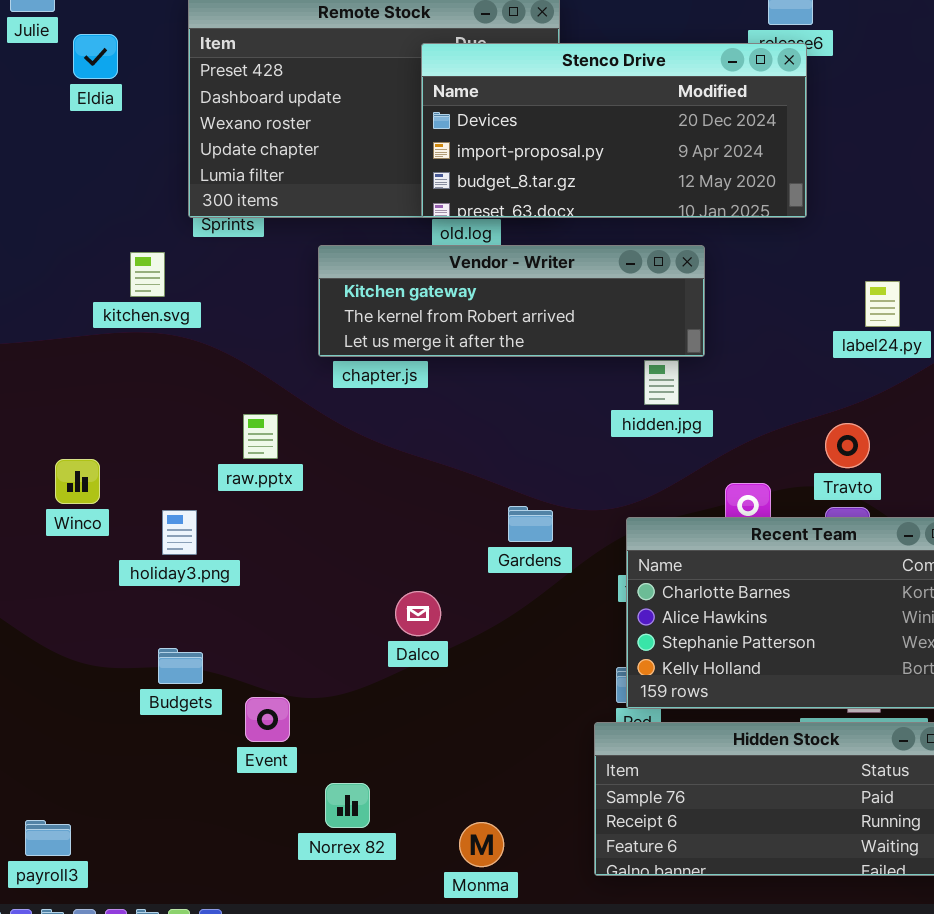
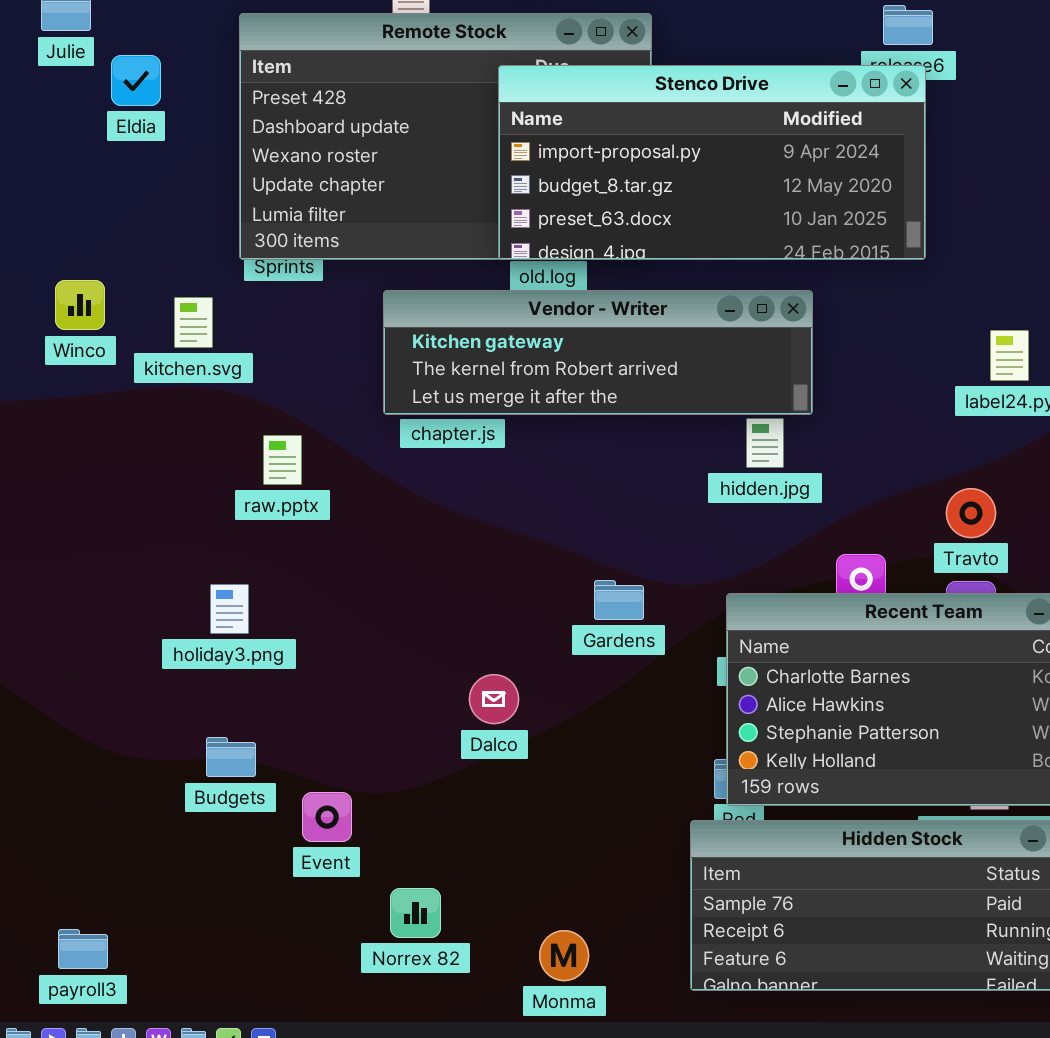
Stenco Drive: [421,43,807,218] -> [498,65,926,260], scrolled down 1 row
raw.pptx: [243,414,278,459] -> [263,435,302,485], moved
Winco: [55,459,100,504] -> [55,280,105,330], moved

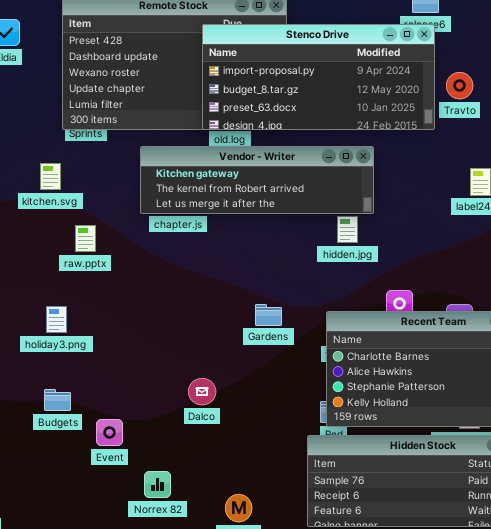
kitchen.svg: [174,297,213,348] -> [40,163,61,190], moved
Travto: [946,488,996,538] -> [446,72,473,99], moved
Dalco: [469,674,519,724] -> [188,378,216,405], moved

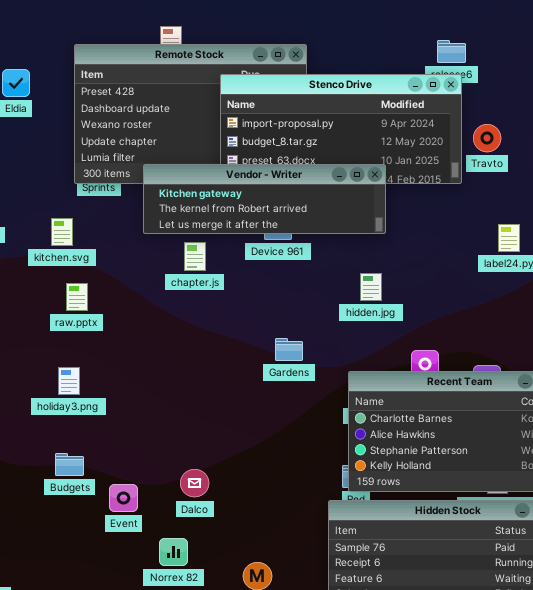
Vendor - Writer: [140,146,374,214] -> [143,164,386,234], moved
raw.pptx: [75,225,96,252] -> [66,283,88,311], moved
Gardens: [255,304,282,326] -> [275,338,303,361], moved
Dalco: [188,378,216,405] -> [180,469,209,497], moved

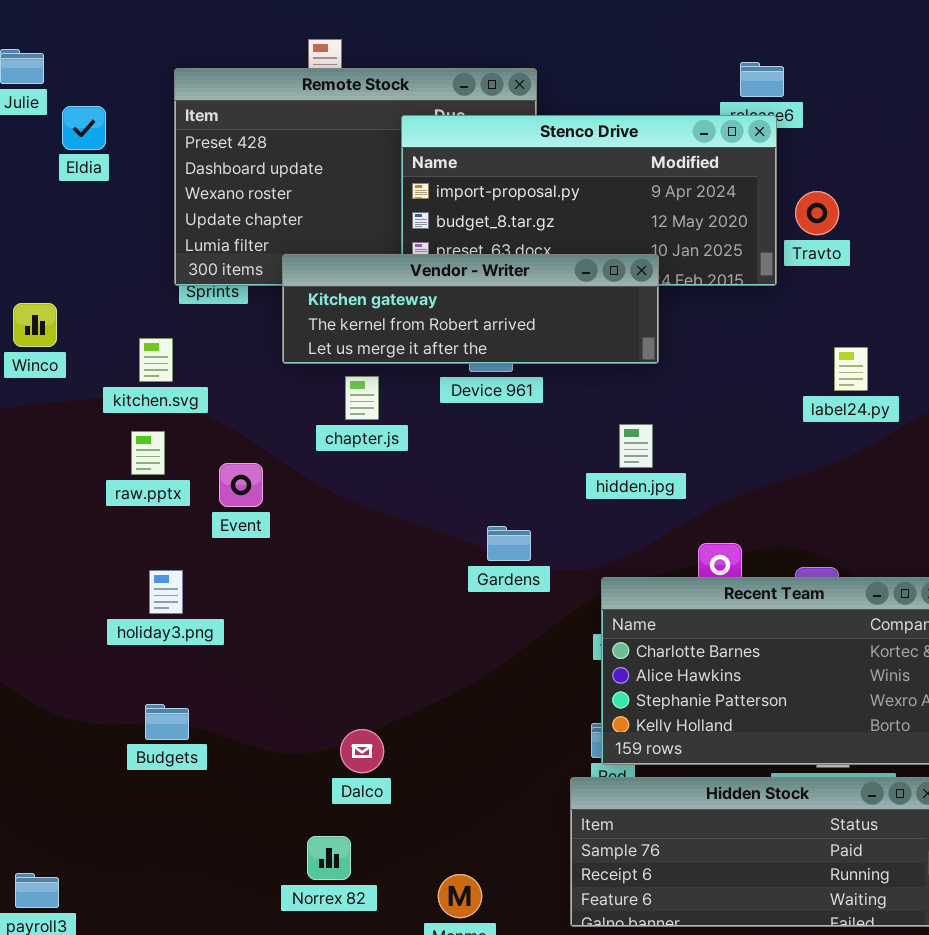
raw.pptx: [66,283,88,311] -> [131,431,165,475], moved
Event: [109,484,138,512] -> [219,463,263,507], moved

